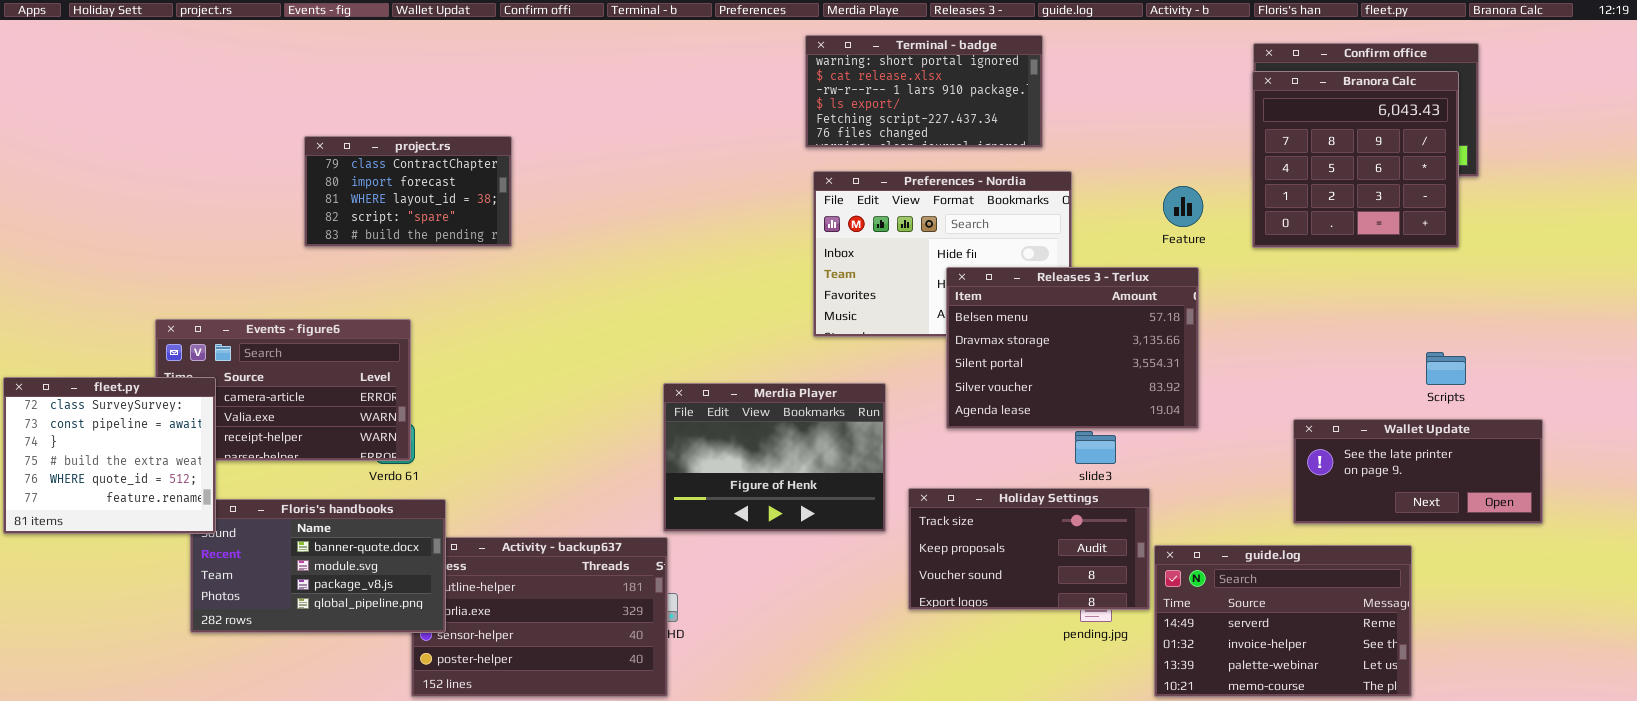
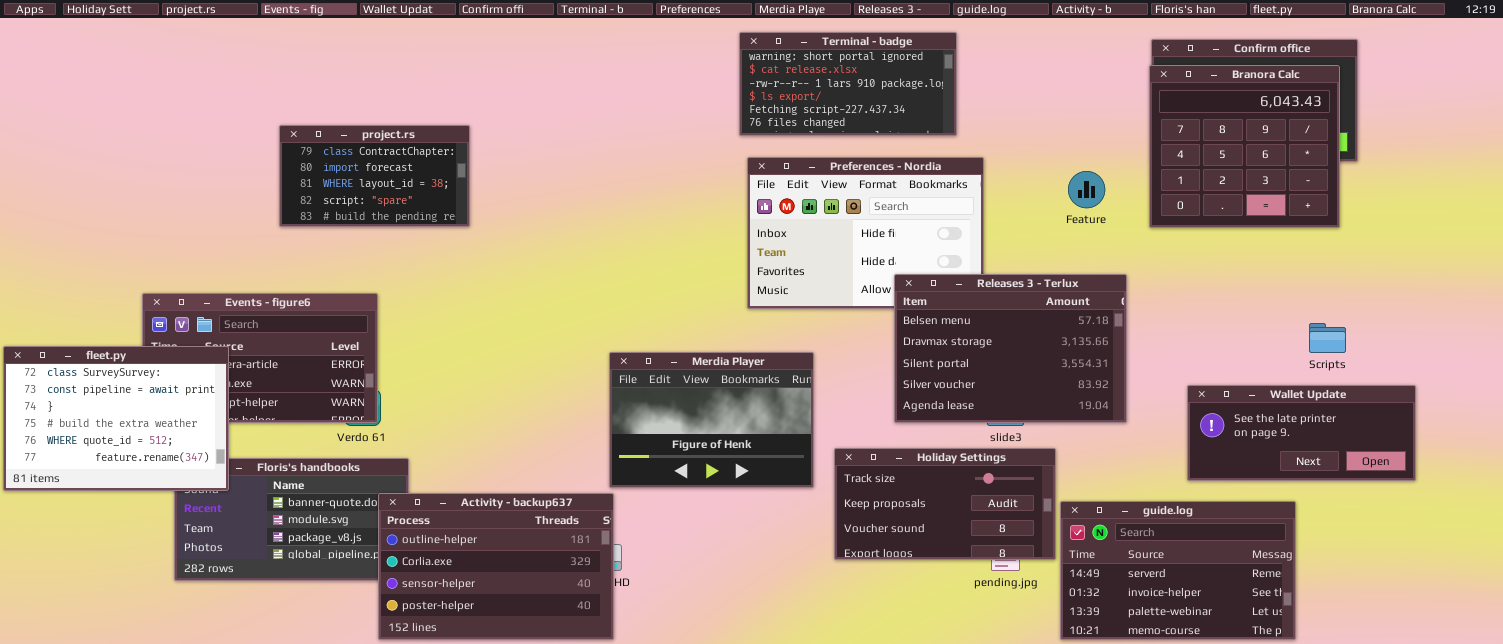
Releases 3 - Terlux: [946,267,1199,429] -> [894,274,1127,423], moved
fleet.py: [3,377,216,534] -> [3,346,229,491], resized
Activity - backup637: [411,537,668,697] -> [378,493,614,640], raised

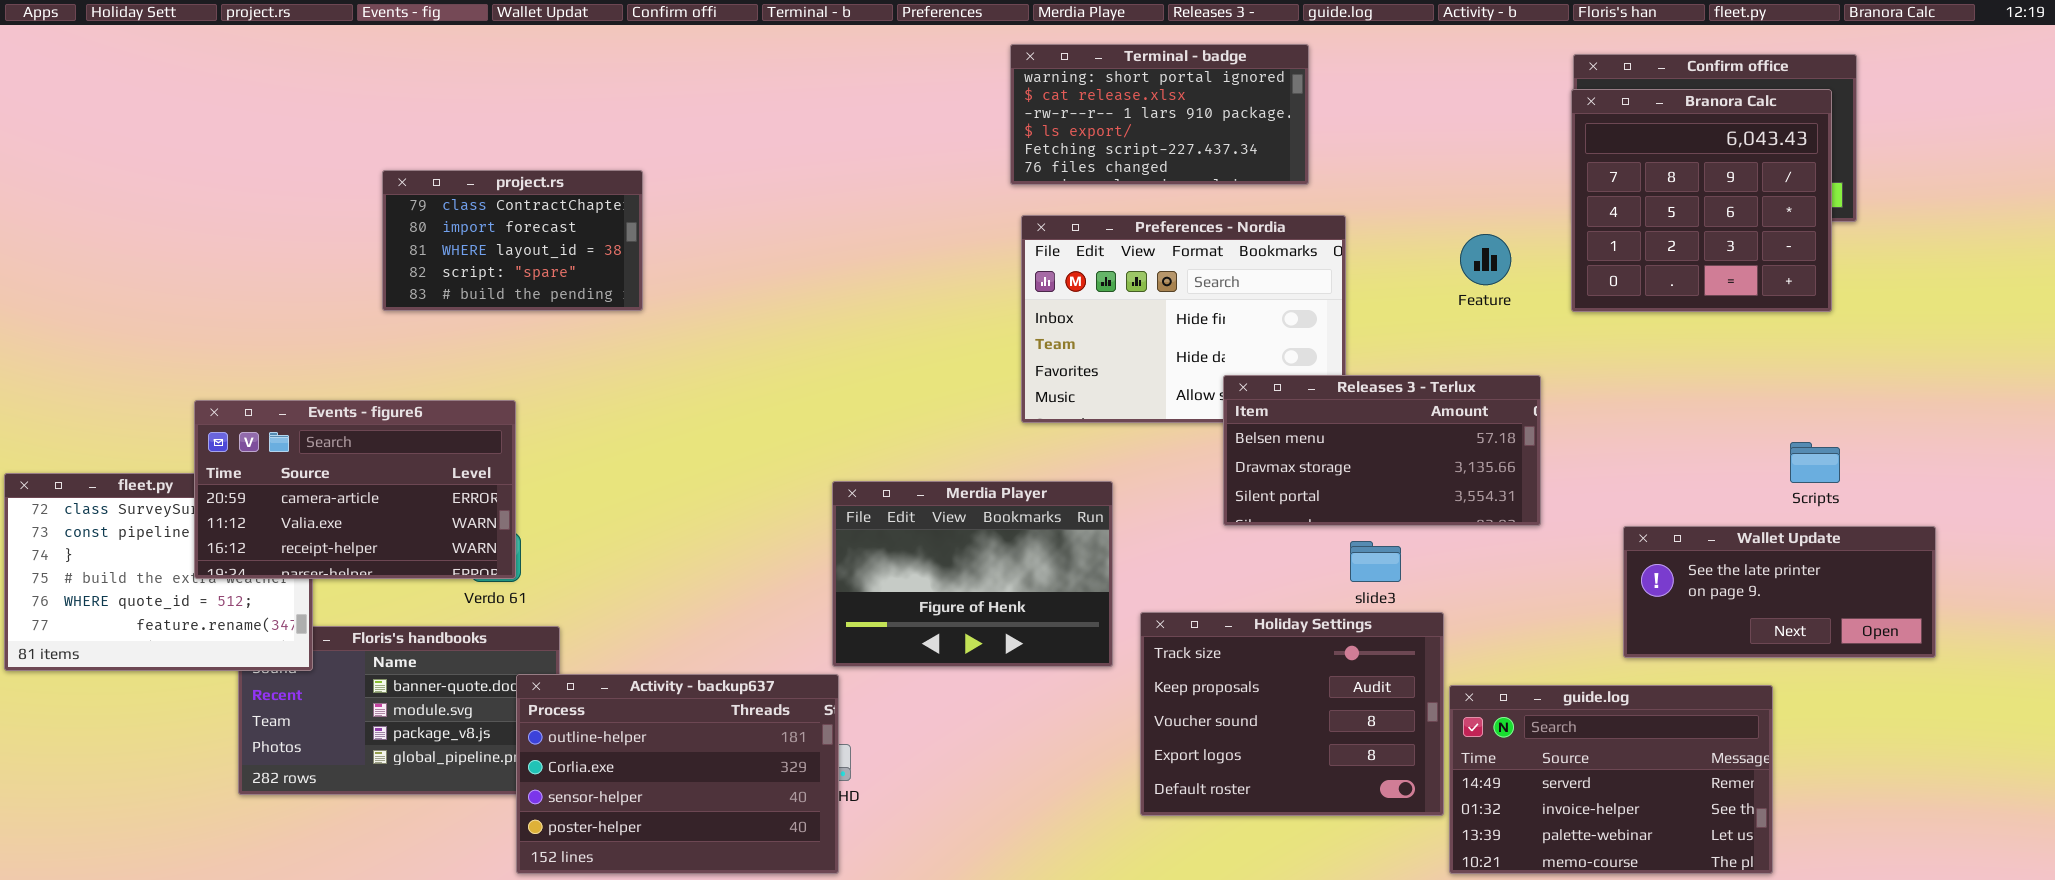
Releases 3 - Terlux: [894,274,1127,423] -> [1223,375,1541,526], resized
Events - figure6: [142,293,378,423] -> [194,400,516,579], raised
Holiday Settings: [834,448,1056,560] -> [1140,612,1444,816], resized

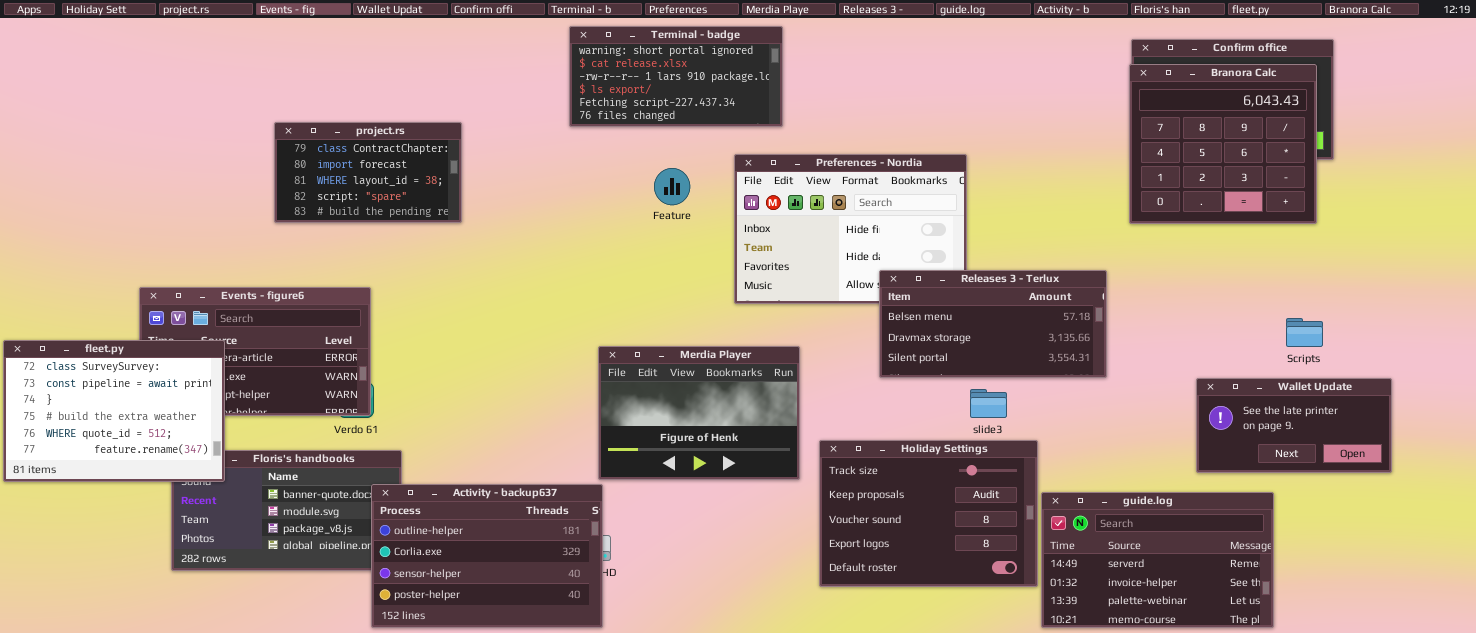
Terminal - badge: [1010,44,1309,185] -> [569,26,783,127], moved
Feature: [1460,234,1511,285] -> [654,168,690,205], moved
fleet.py: [4,473,313,671] -> [3,340,225,482], raised
Wallet Update: [1623,526,1936,658] -> [1196,378,1392,473], resized

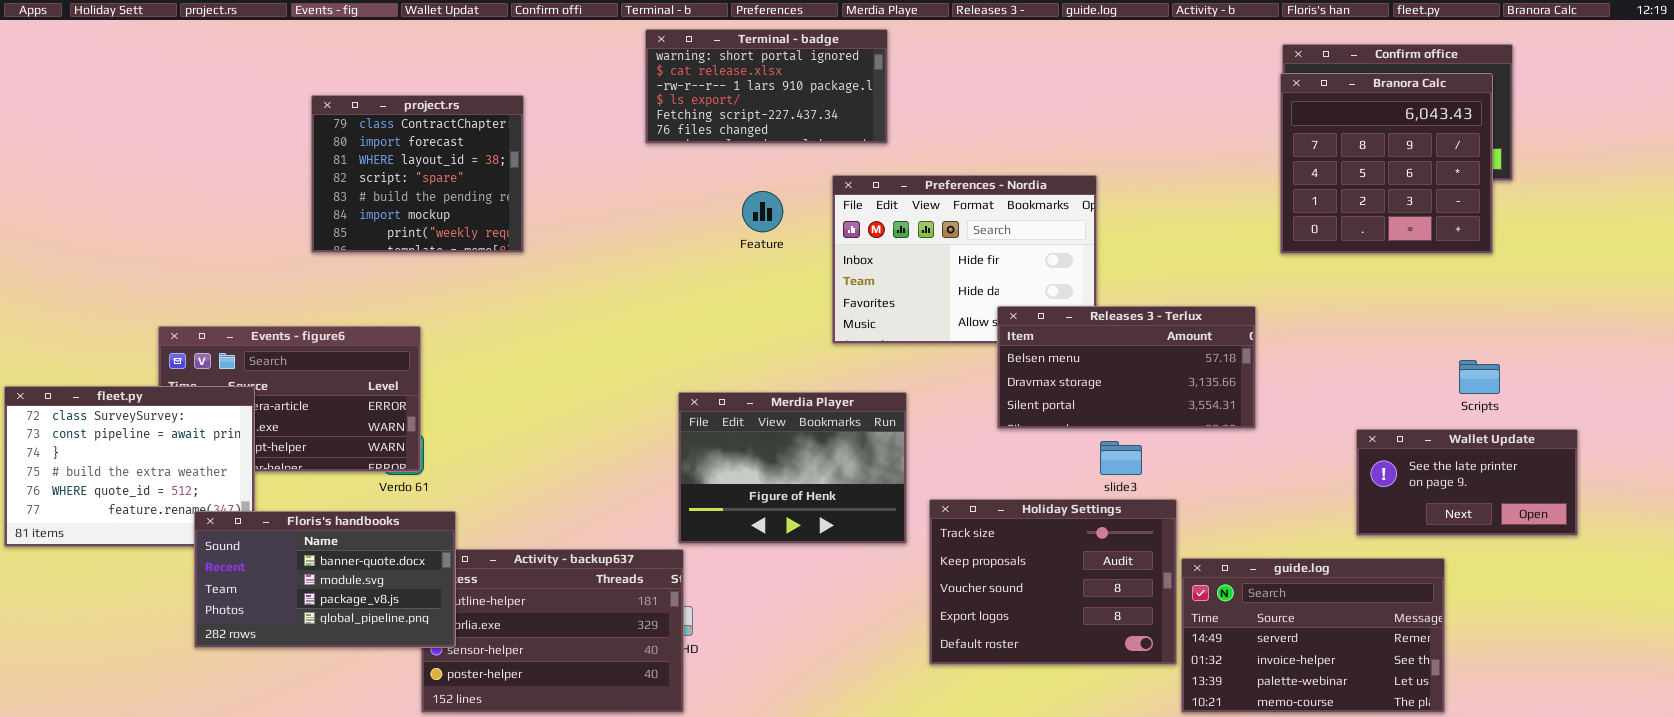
project.rs: [274,122,462,223] -> [311,95,524,253], resized
Floris's handbooks: [171,450,402,571] -> [194,511,456,648], raised

